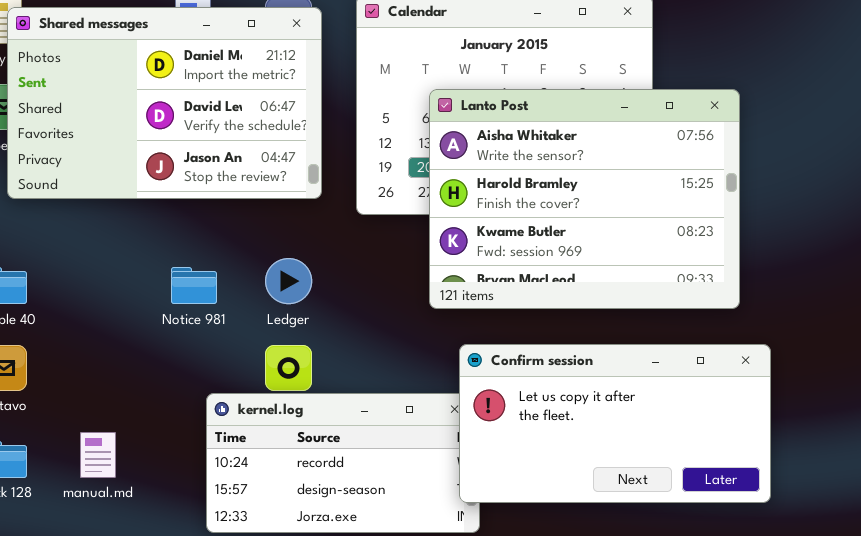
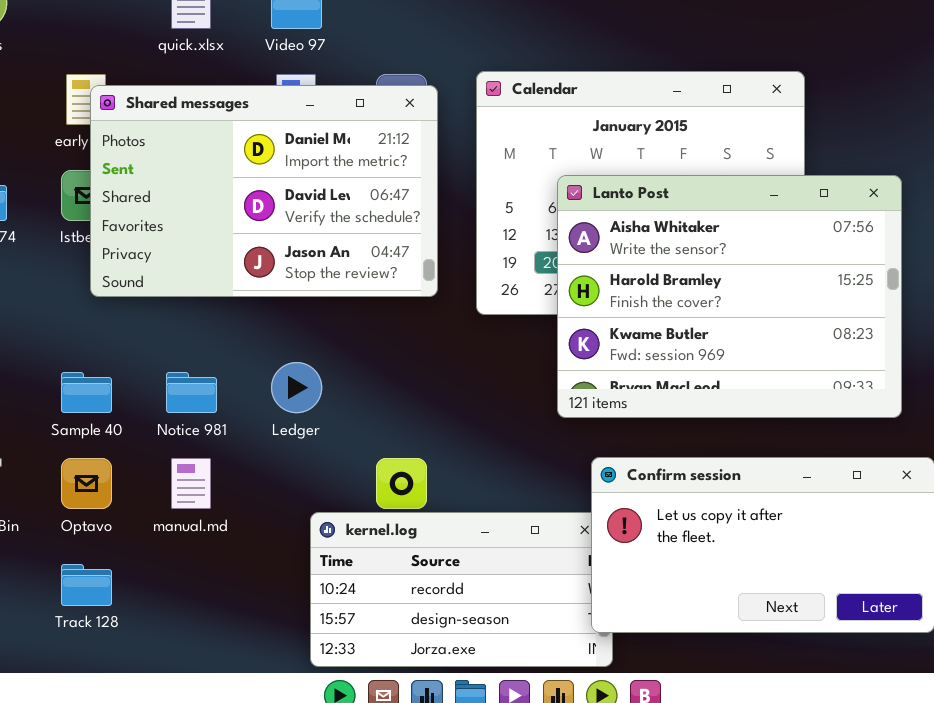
Ledger: [265,258,312,304] -> [271,362,322,413], moved
Notice 981: [171,267,217,304] -> [166,372,217,413], moved
manual.md: [80,432,116,478] -> [171,458,211,509], moved

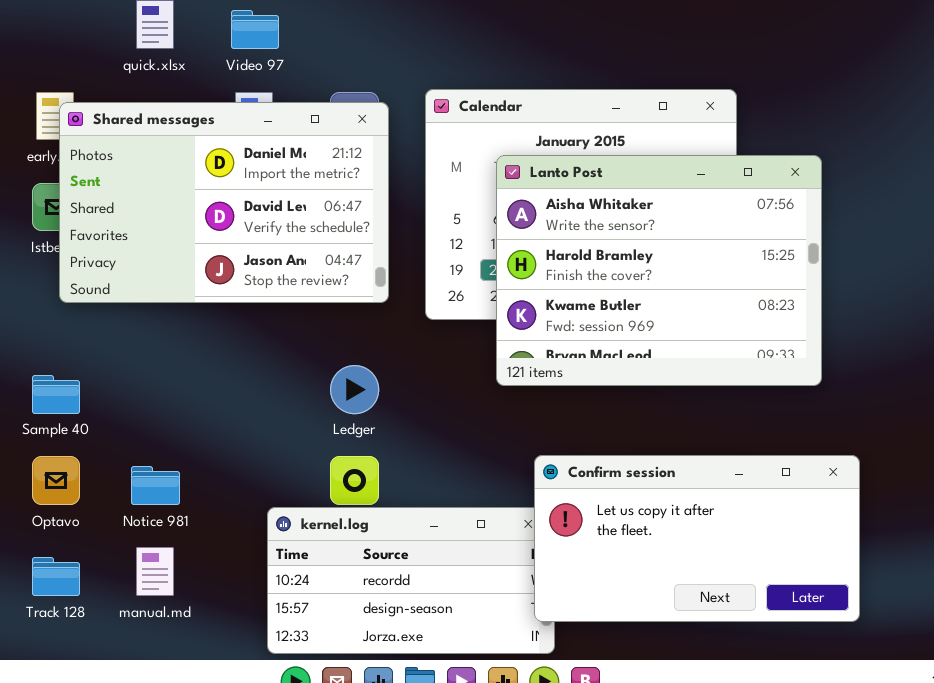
Lanto Post: [557,175,902,418] -> [496,155,822,386], moved
Ledger: [271,362,322,413] -> [330,365,379,414], moved
Notice 981: [166,372,217,413] -> [131,466,180,505], moved
manual.md: [171,458,211,509] -> [136,547,174,596], moved

